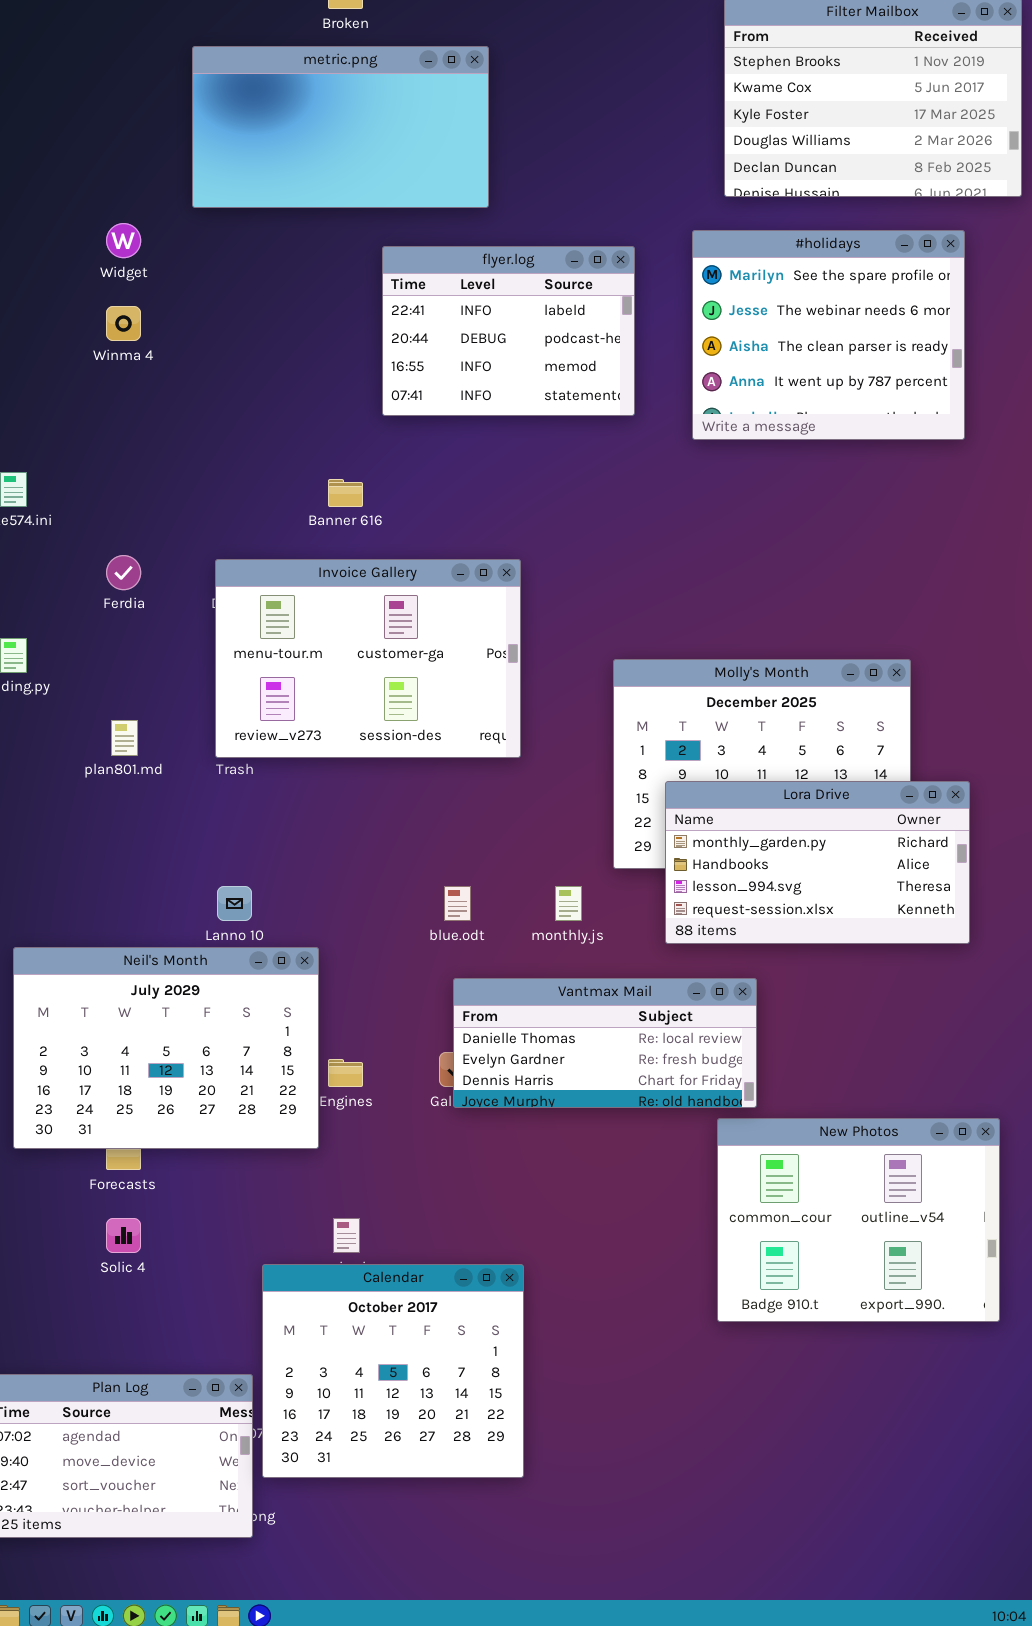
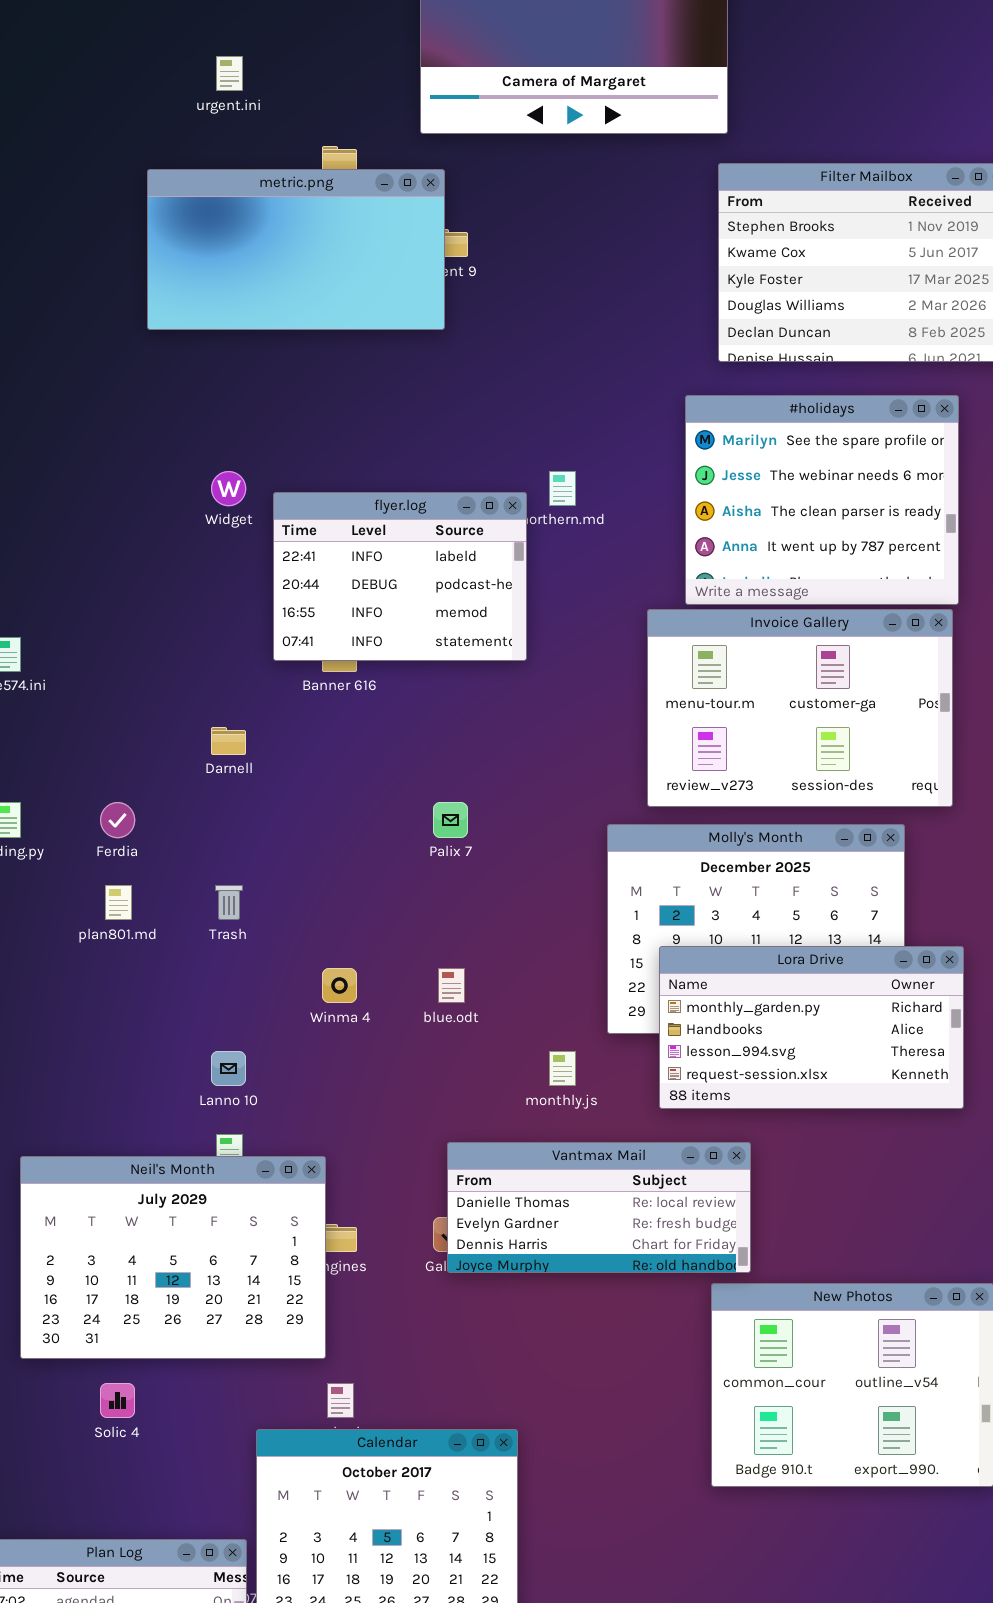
metric.png: [192,46,489,208] -> [147,169,445,330], moved
Widget: [106,223,141,258] -> [211,471,246,506], moved
flyer.log: [382,246,635,416] -> [273,492,527,661], moved
Winma 4: [106,306,141,341] -> [322,968,357,1003], moved
Ferdia: [106,555,141,590] -> [100,802,135,838], moved
Invoice Gallery: [215,559,521,758] -> [647,609,953,807], moved
blue.odt: [444,886,471,921] -> [438,968,465,1003], moved
Neil's Month: [13,947,319,1149] -> [20,1156,326,1359], moved

